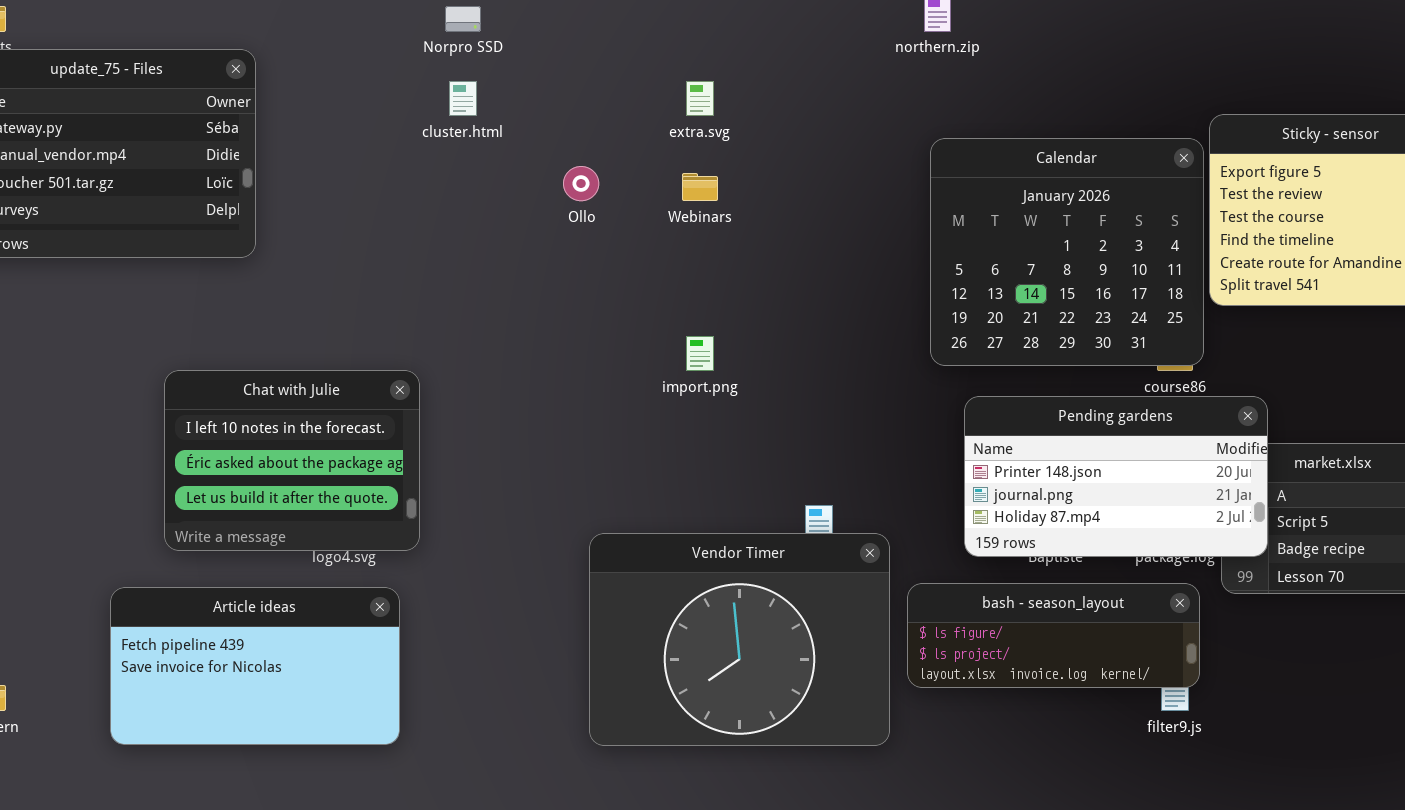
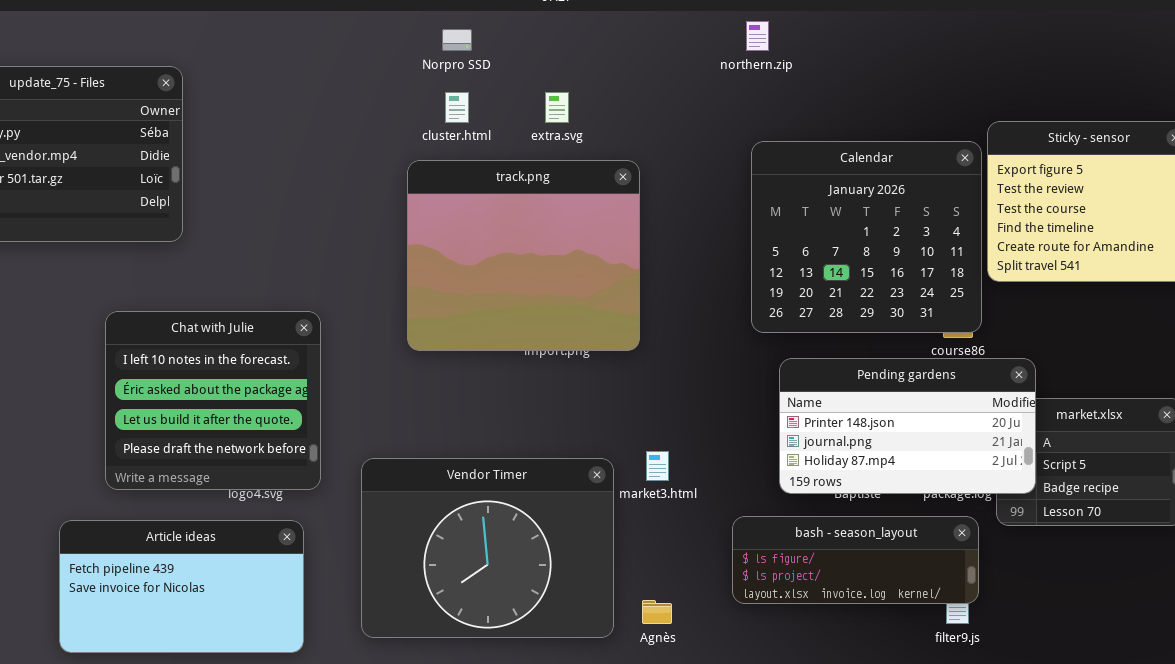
Norpro SSD: [445,6,481,32] -> [442,29,472,51], moved
cluster.html: [449,81,477,116] -> [445,92,469,123], moved
track.png: none -> [407,160,640,351], opened
Chat with Julie: [164,370,420,551] -> [105,311,321,490], resized
Vendor Timer: [589,533,890,746] -> [361,458,614,638], moved

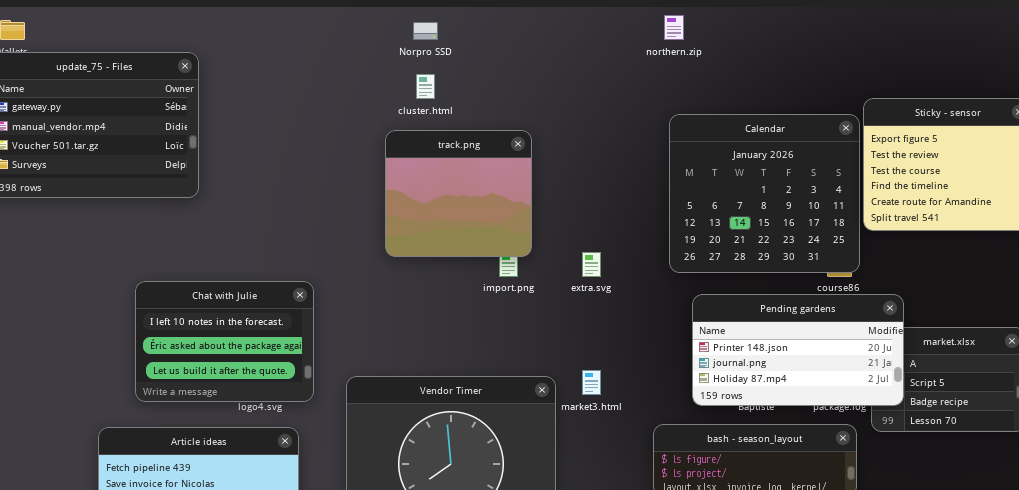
extra.svg: [545,92,569,123] -> [582,252,601,277], moved
track.png: [407,160,640,351] -> [385,130,532,257], resized
Chat with Julie: [105,311,321,490] -> [135,281,314,402], resized

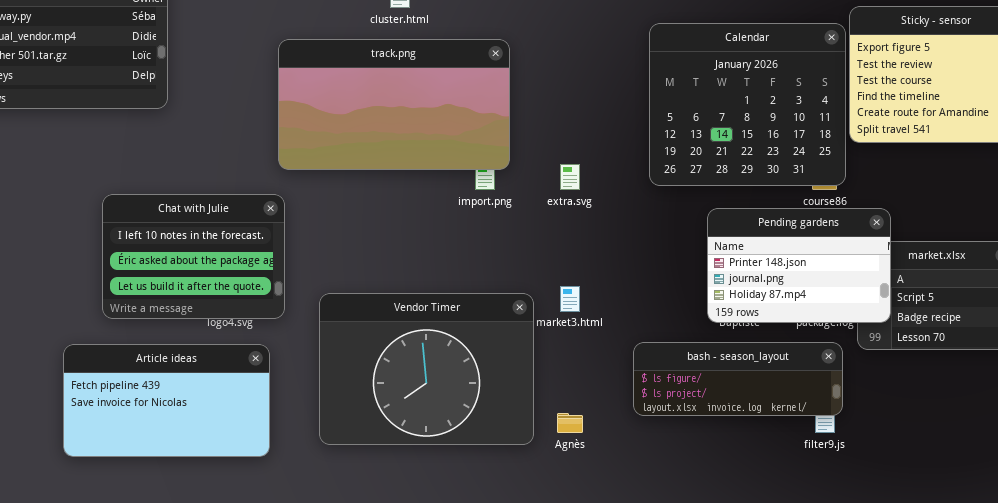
track.png: [385,130,532,257] -> [278,39,510,170], resized
Pending gardens: [692,294,904,406] -> [707,208,891,323], resized

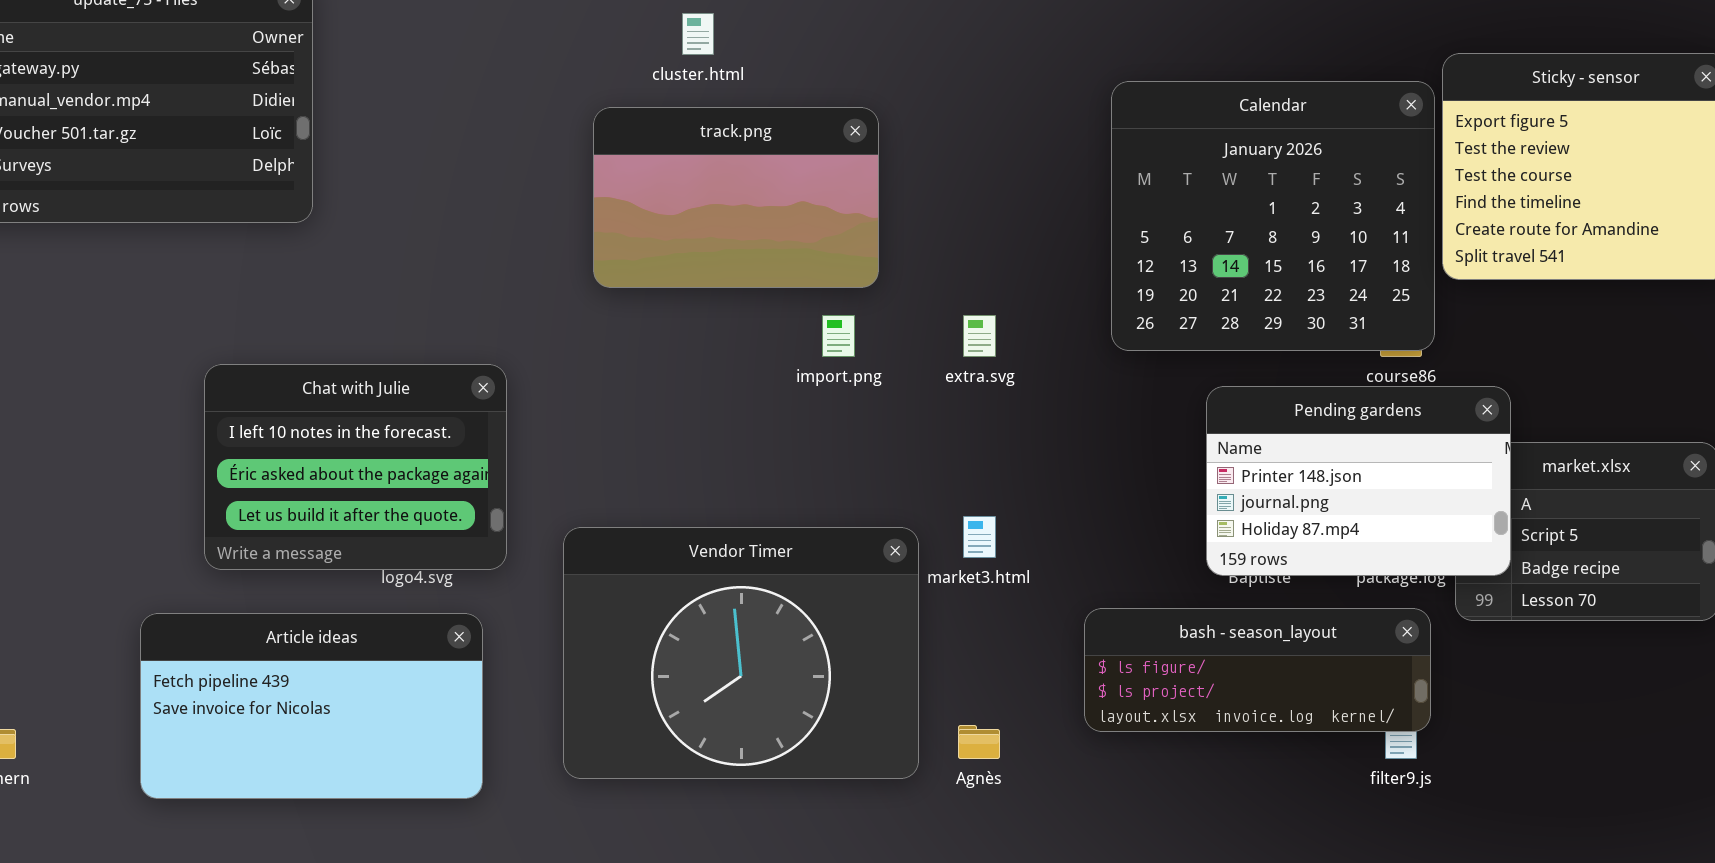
track.png: [278,39,510,170] -> [593,107,879,288], resized

